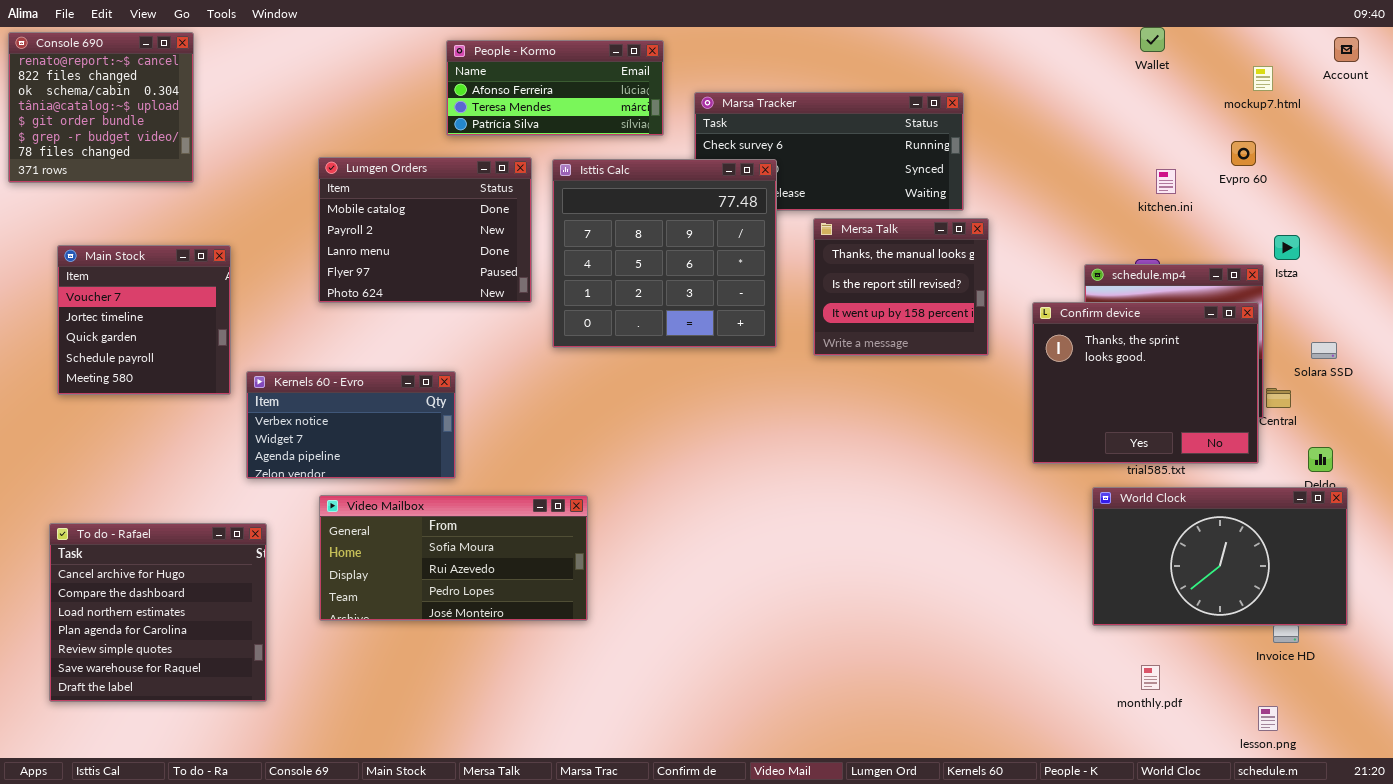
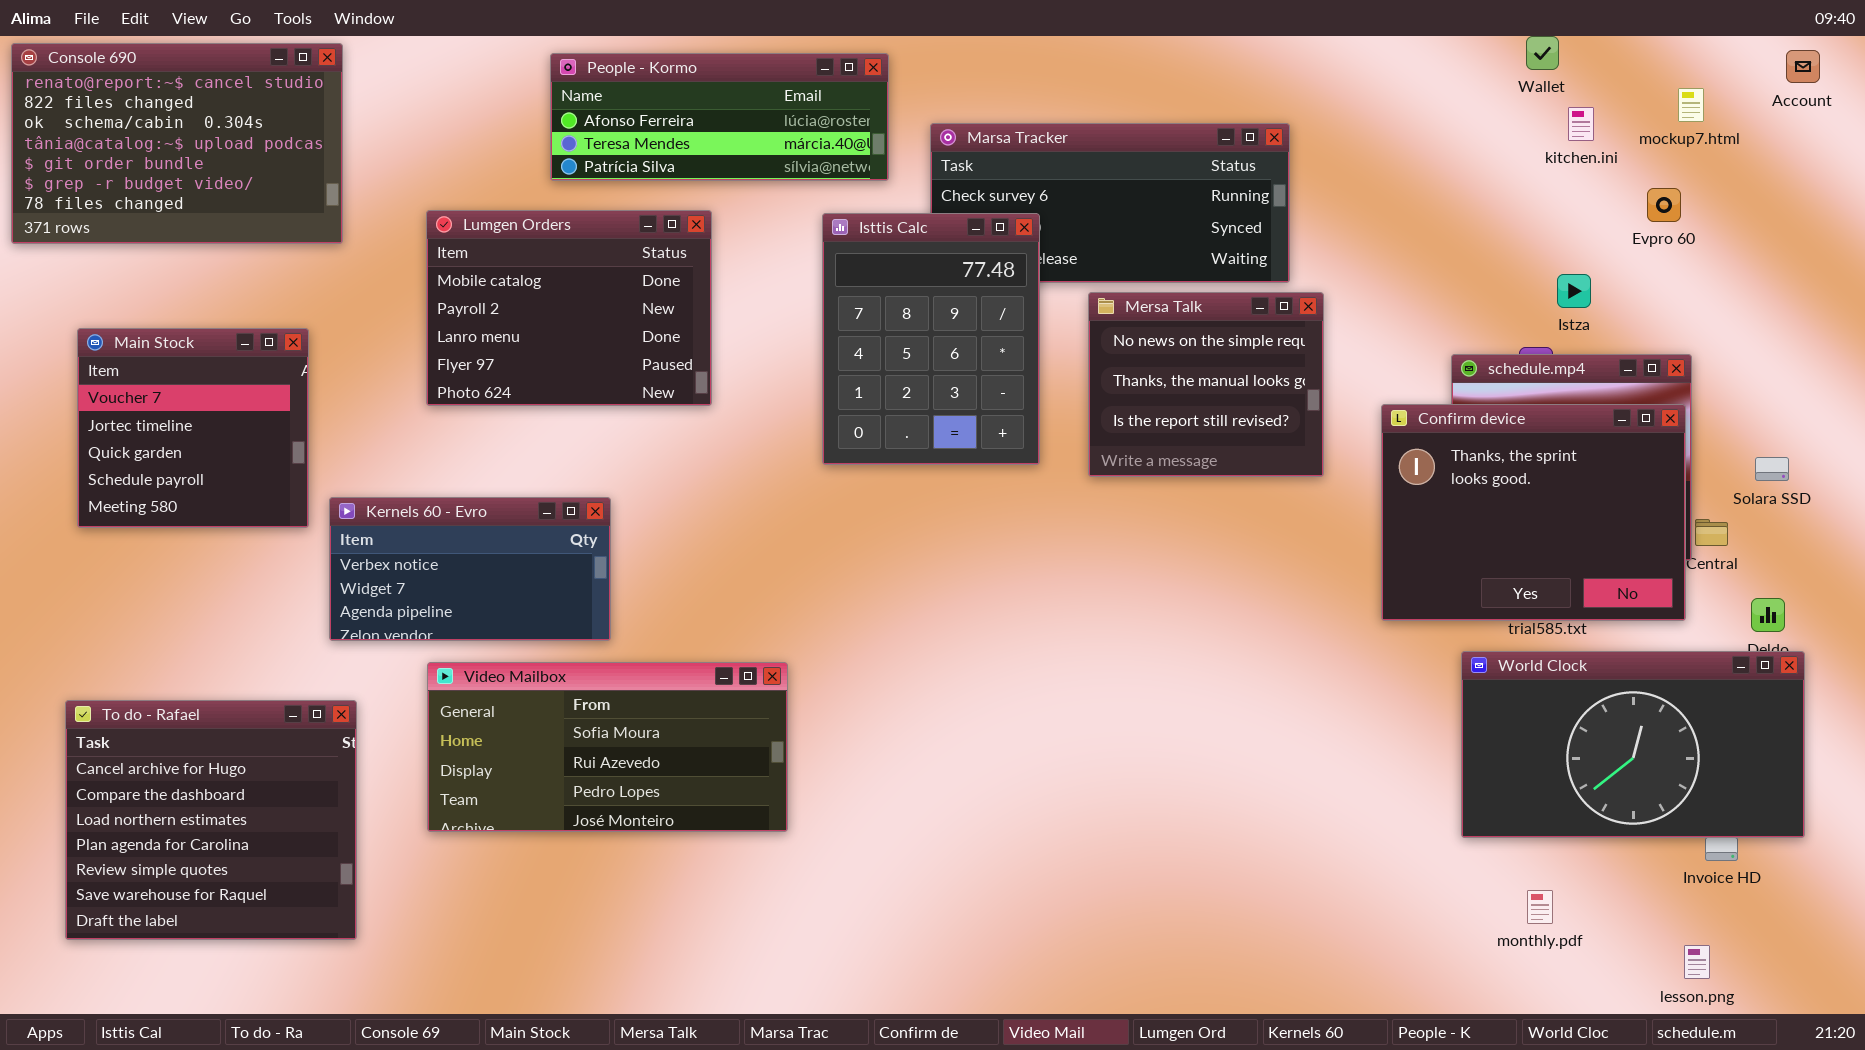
Console 690: [8,32,194,183] -> [11,43,343,244], resized
People - Kormo: [446,40,664,136] -> [550,53,889,181], resized
Isttis Calc: [552,159,777,348] -> [822,213,1040,465], resized
kitchen.ini: [1156,169,1176,194] -> [1568,107,1594,141], moved
Mersa Talk: [813,218,989,356] -> [1088,292,1324,477], scrolled up 1 row
Istza: [1274,235,1300,260] -> [1557,274,1591,308], moved

